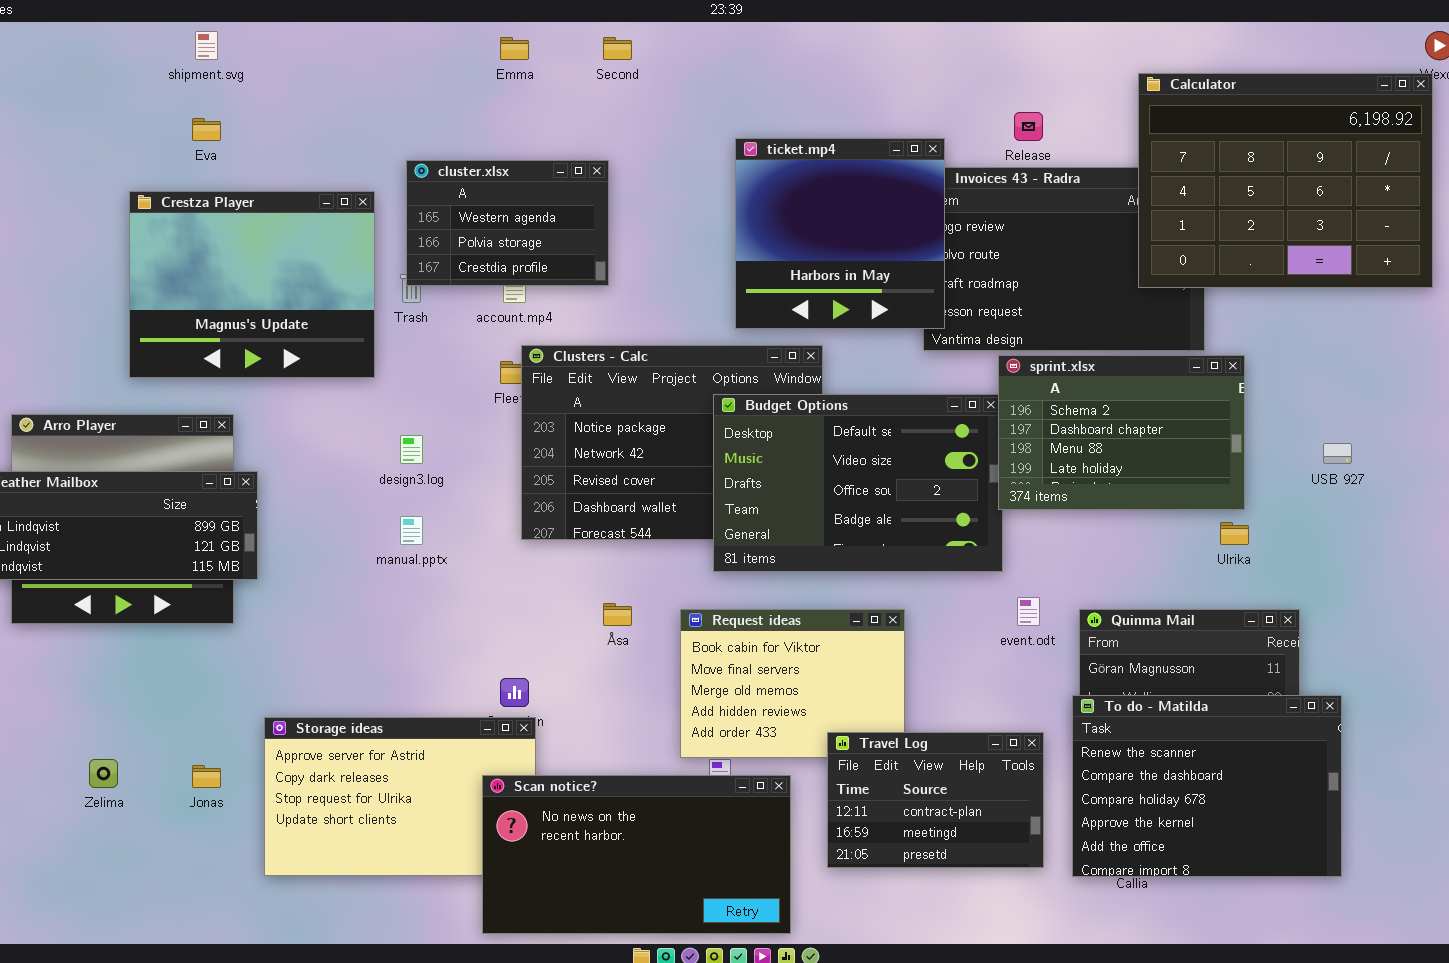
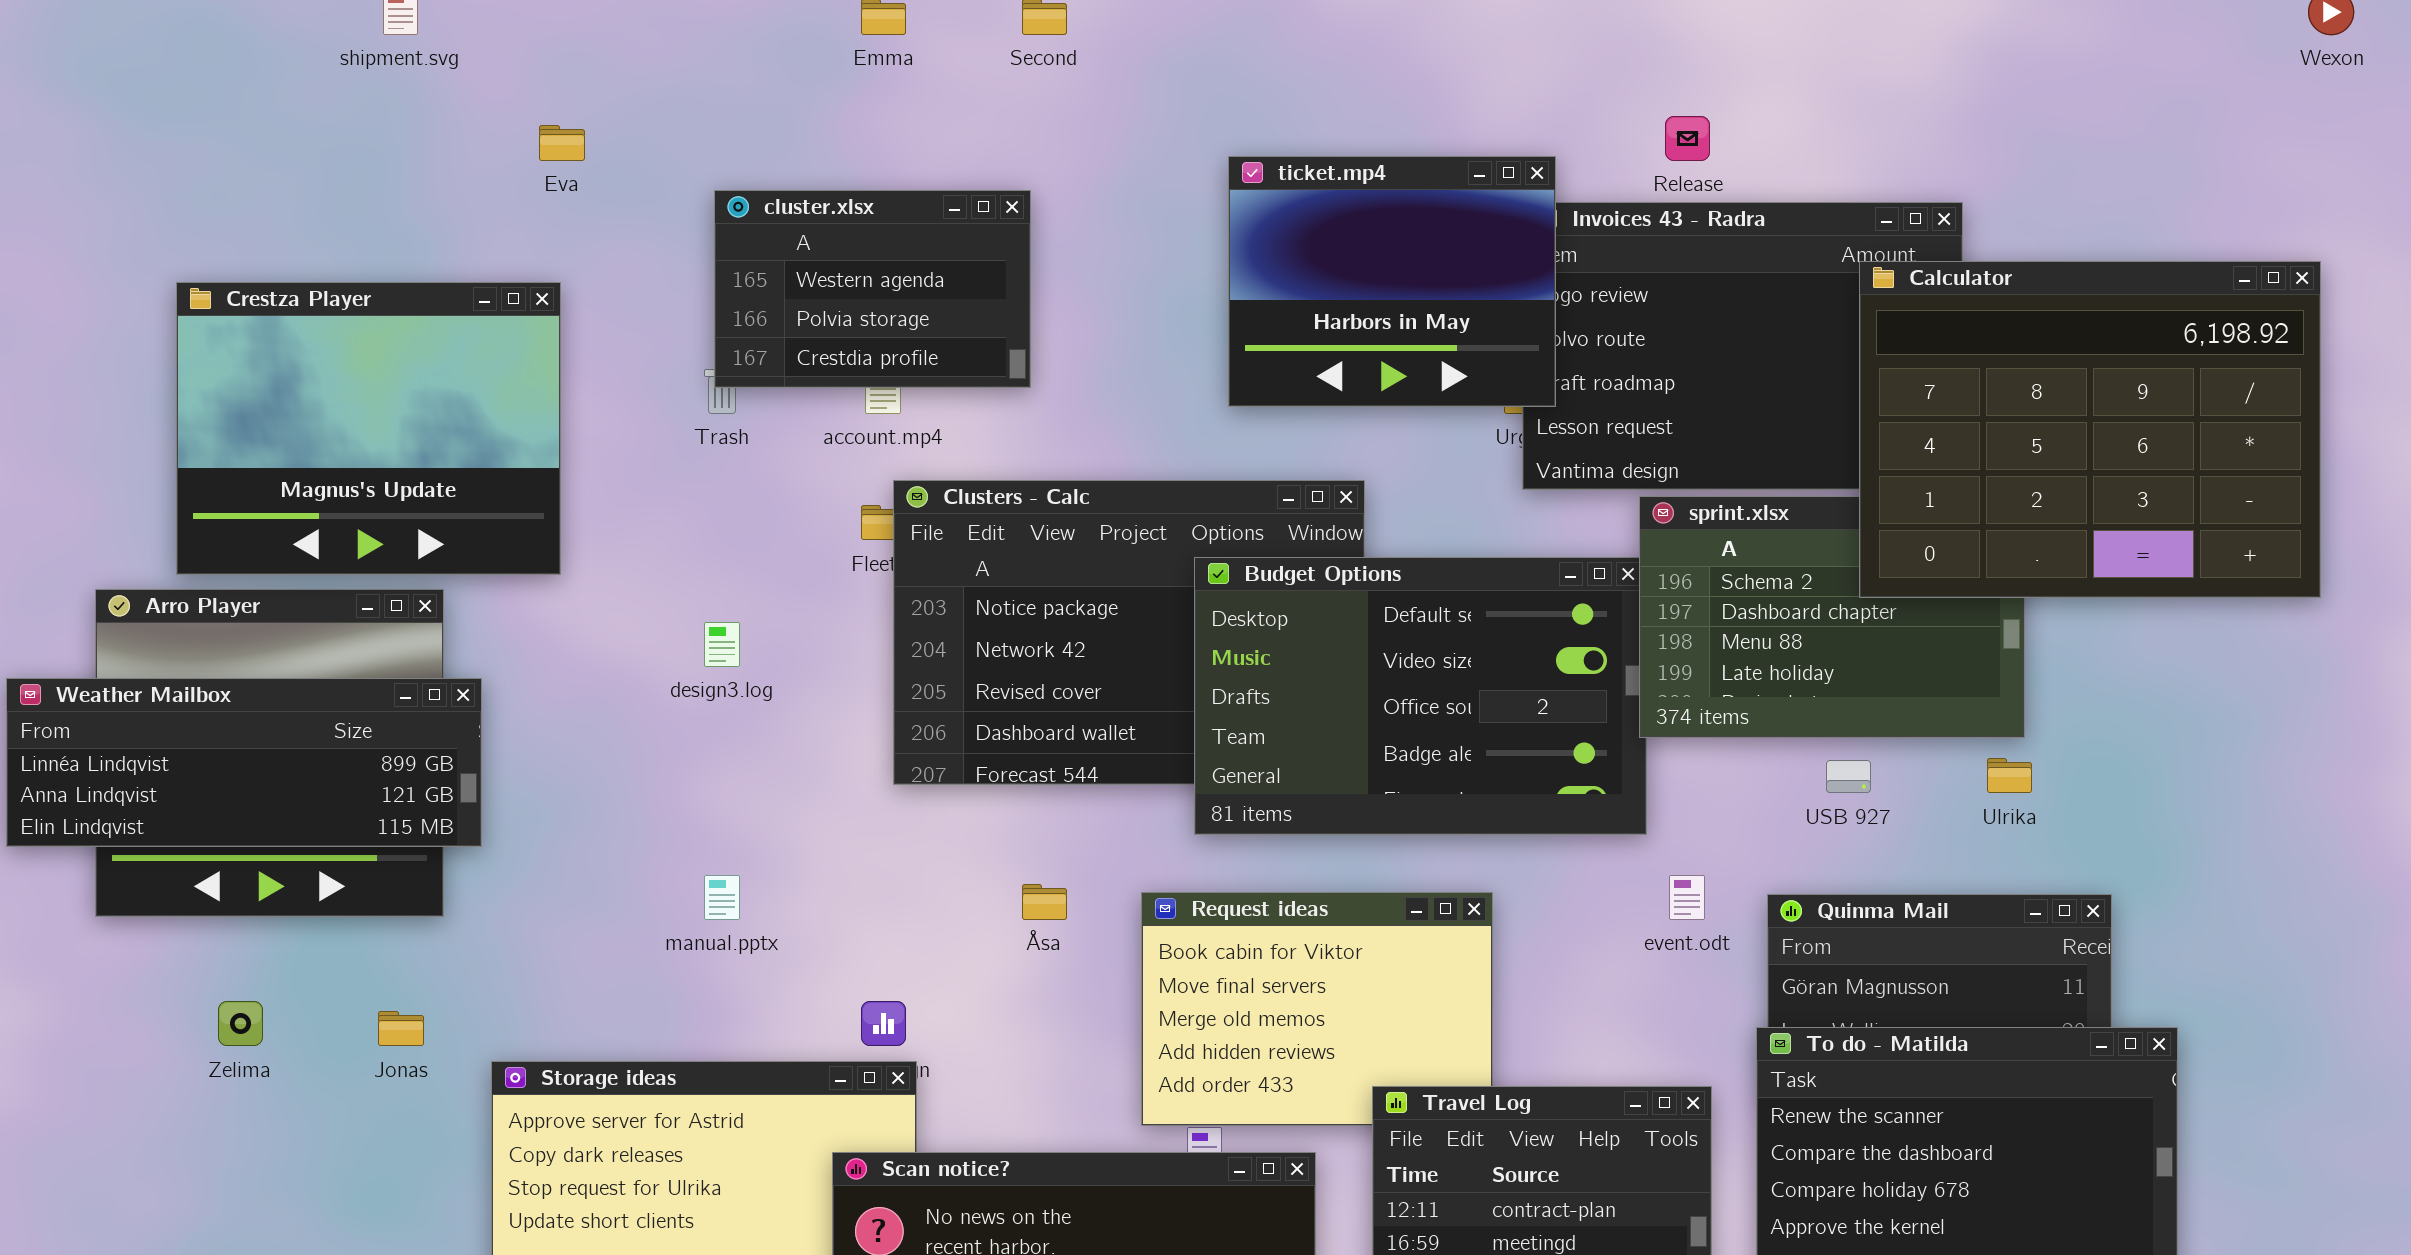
Calculator: [1138,73,1433,288] -> [1859,261,2321,598], moved
Eva: [192,118,221,141] -> [539,125,585,161], moved
ticket.mp4: [735,138,945,329] -> [1228,156,1556,407], resized
Crestza Player: [129,191,375,378] -> [176,282,561,575], moved
USB 927: [1323,443,1352,464] -> [1826,760,1871,793], moved
manual.pptx: [400,516,423,545] -> [704,875,740,920], moved
Zelima: [89,759,118,788] -> [218,1001,263,1046], moved
Jonas: [192,765,221,788] -> [378,1011,424,1046], moved

